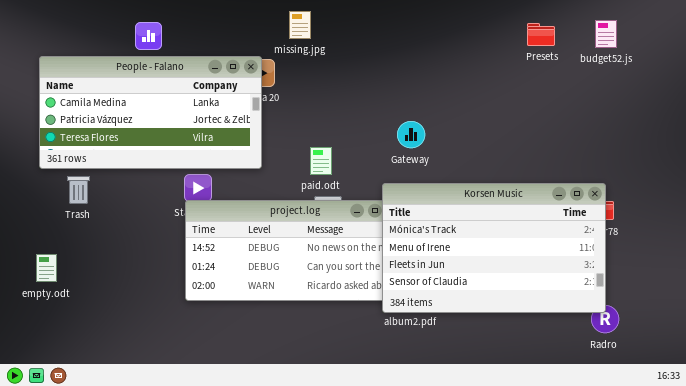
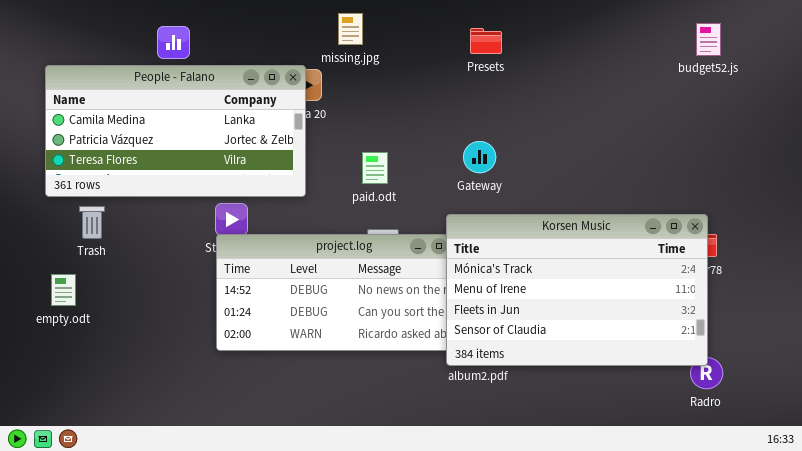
Presets: [527,23,555,46] -> [470,28,502,54], moved
paid.odt: [310,147,332,175] -> [362,152,388,184], moved
empty.odt: [36,254,57,282] -> [51,274,76,306], moved

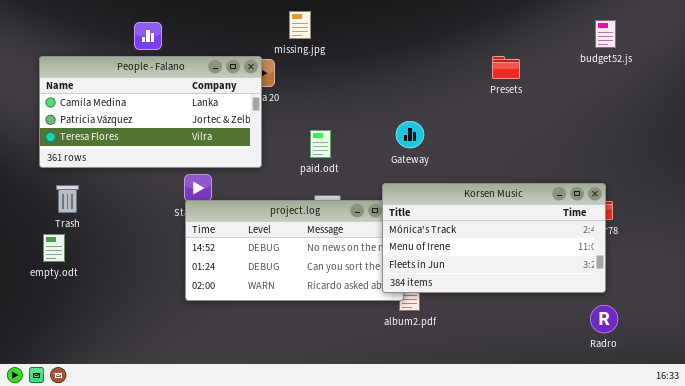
Presets: [470,28,502,54] -> [492,56,520,79], moved
Trash: [79,206,105,239] -> [56,185,79,213], moved
Korsen Music: [446,214,708,366] -> [382,183,606,293], resized

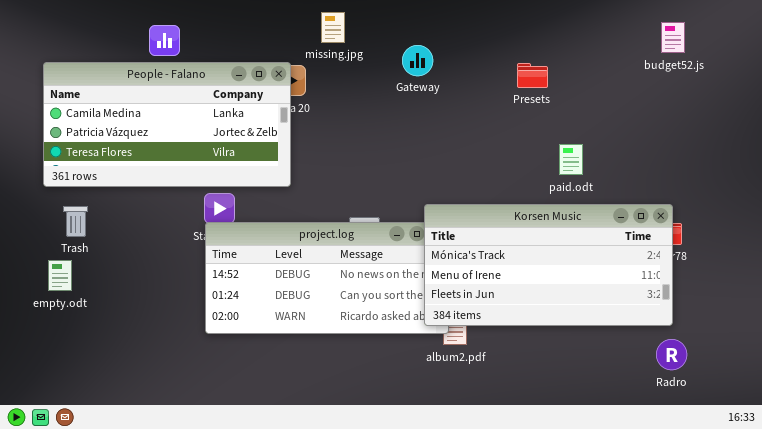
Presets: [492,56,520,79] -> [517,63,548,88], moved
Gateway: [396,121,424,148] -> [402,45,433,76], moved
paid.odt: [310,130,331,158] -> [559,144,583,175], moved

